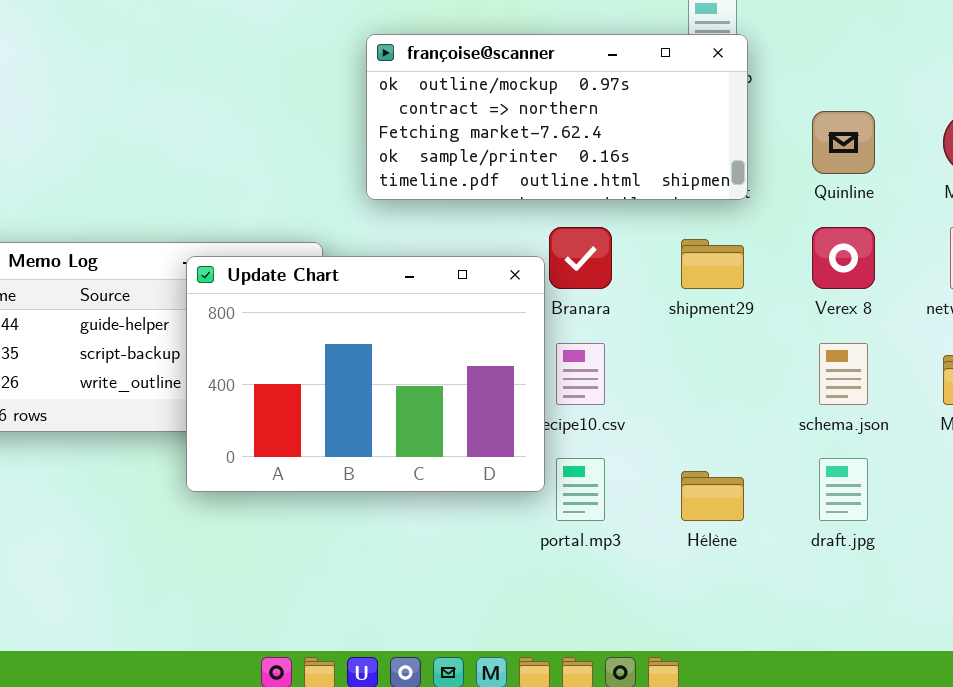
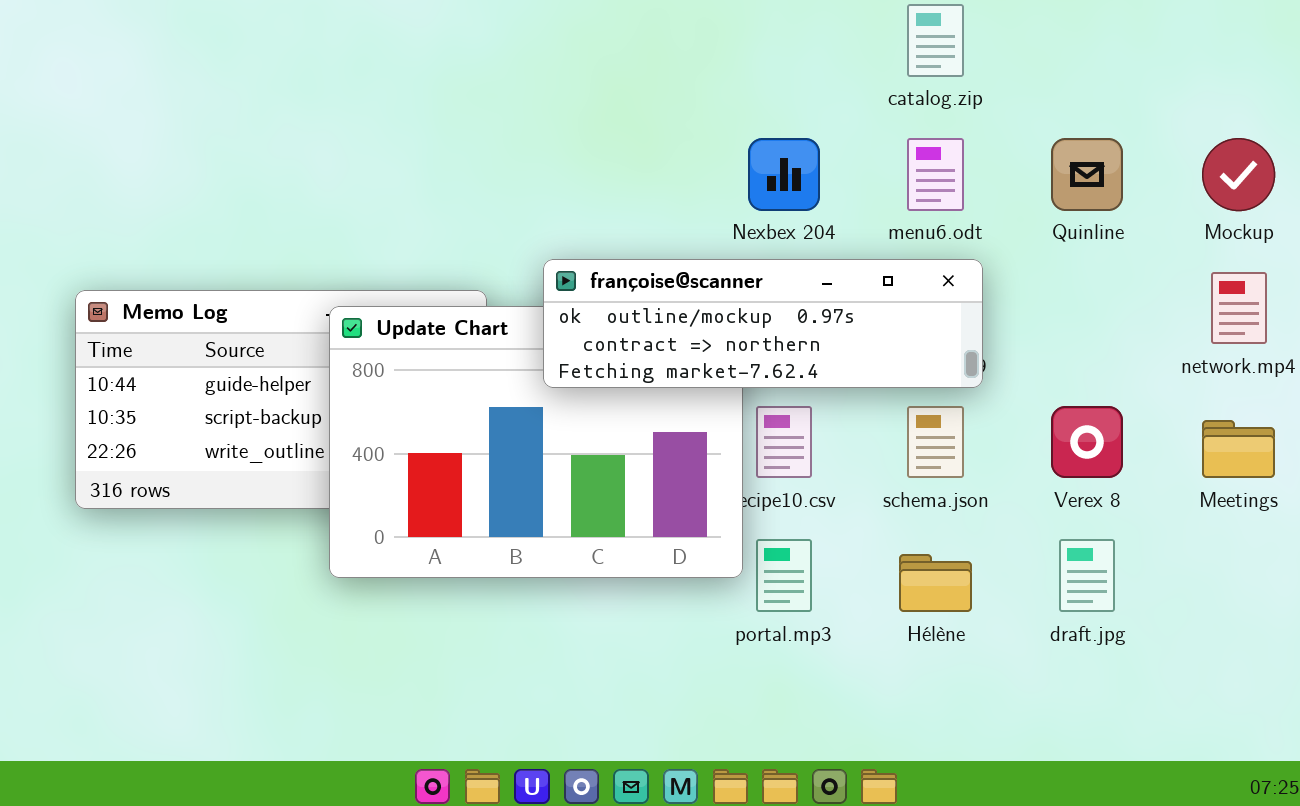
françoise@scanner: [366,34,748,200] -> [543,259,983,388], moved, resized
Verex 8: [812,227,875,289] -> [1051,406,1123,478], moved
schema.json: [819,343,868,405] -> [907,406,964,478], moved

